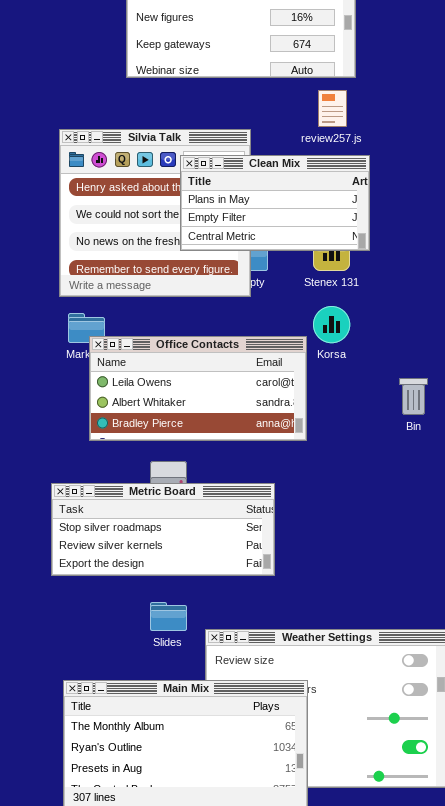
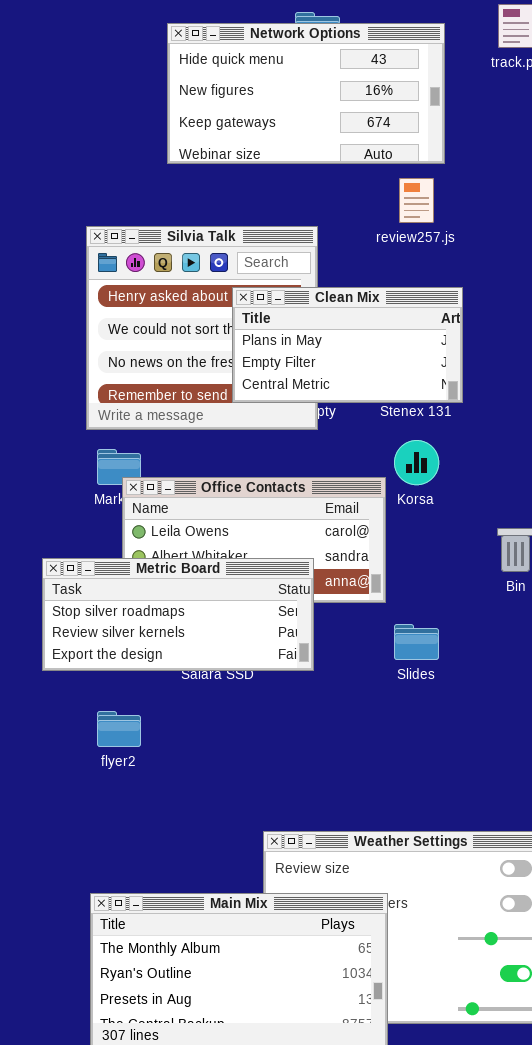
Clean Mix: [180,155,370,251] -> [232,287,463,403], moved
Metric Board: [51,483,275,576] -> [42,558,314,671], moved
Slides: [150,602,187,631] -> [394,624,439,660], moved

